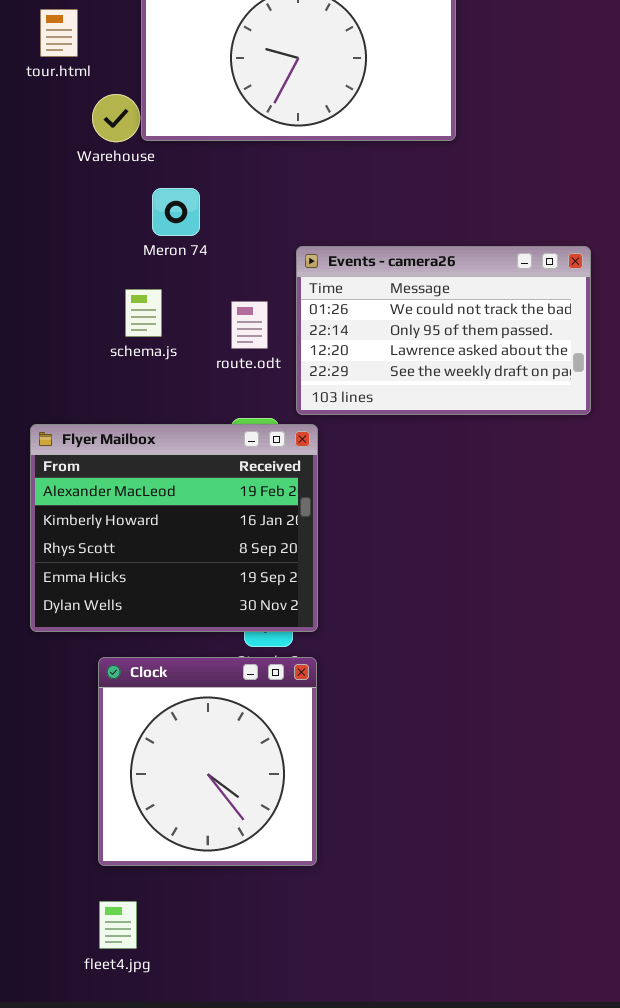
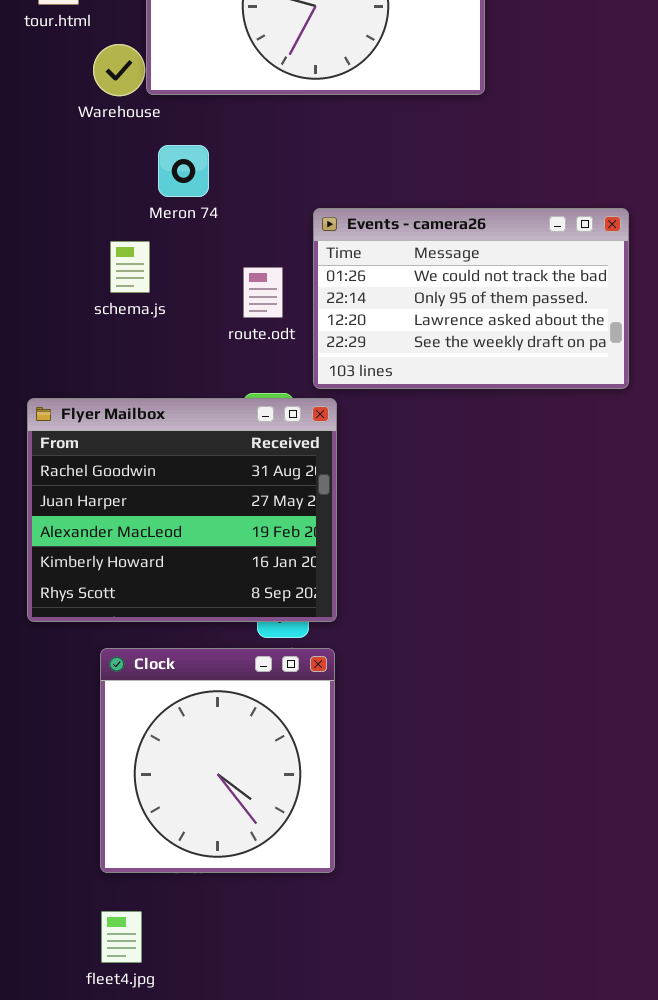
schema.js: [125,289,162,337] -> [110,241,150,293], moved
Flyer Mailbox: [30,424,318,632] -> [27,398,337,622], scrolled up 2 rows

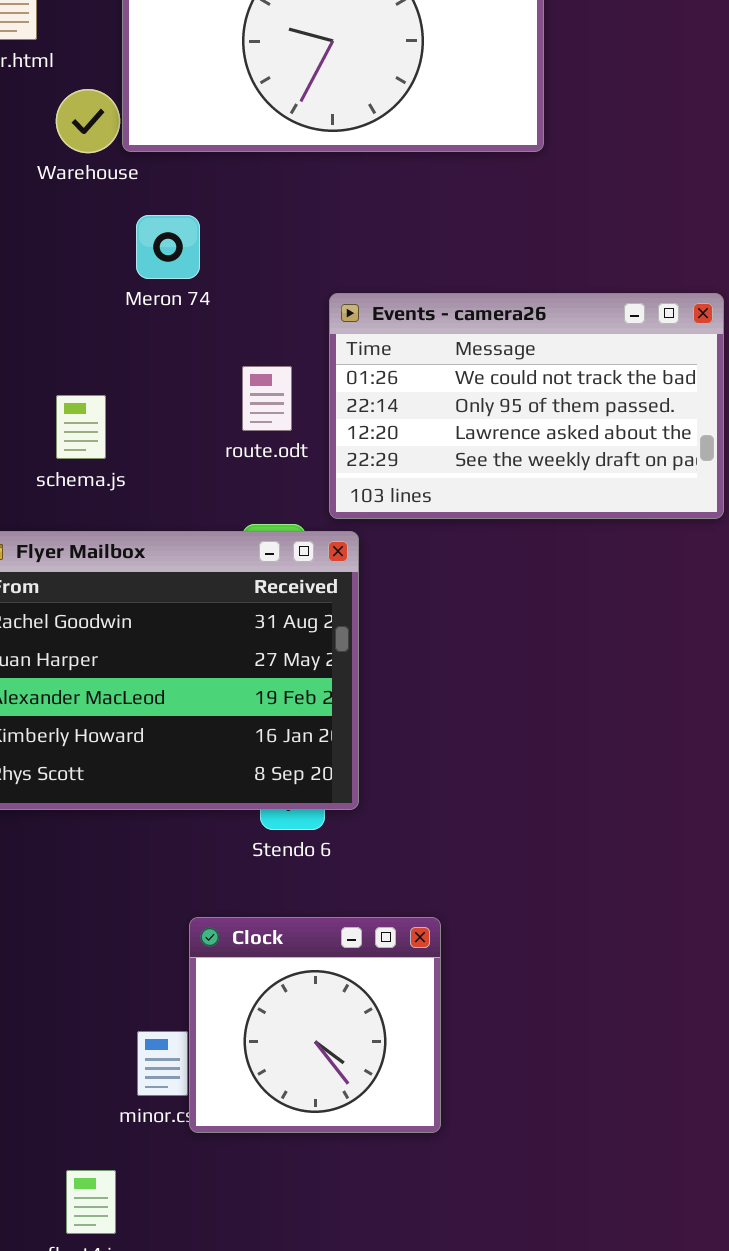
schema.js: [110,241,150,293] -> [56,395,106,459], moved
Clock: [100,648,335,873] -> [189,917,441,1133], moved, resized

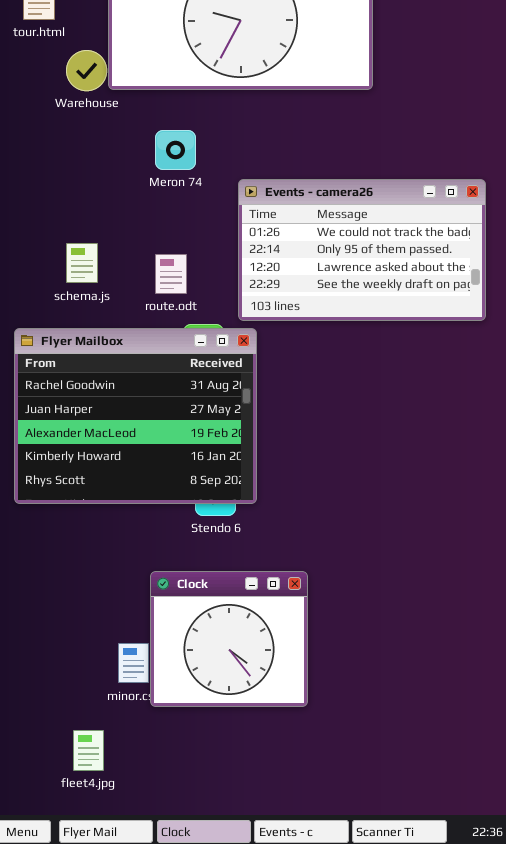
Meron 74: [136,215,200,279] -> [155,130,196,170], moved
route.odt: [242,366,292,431] -> [155,254,187,294], moved

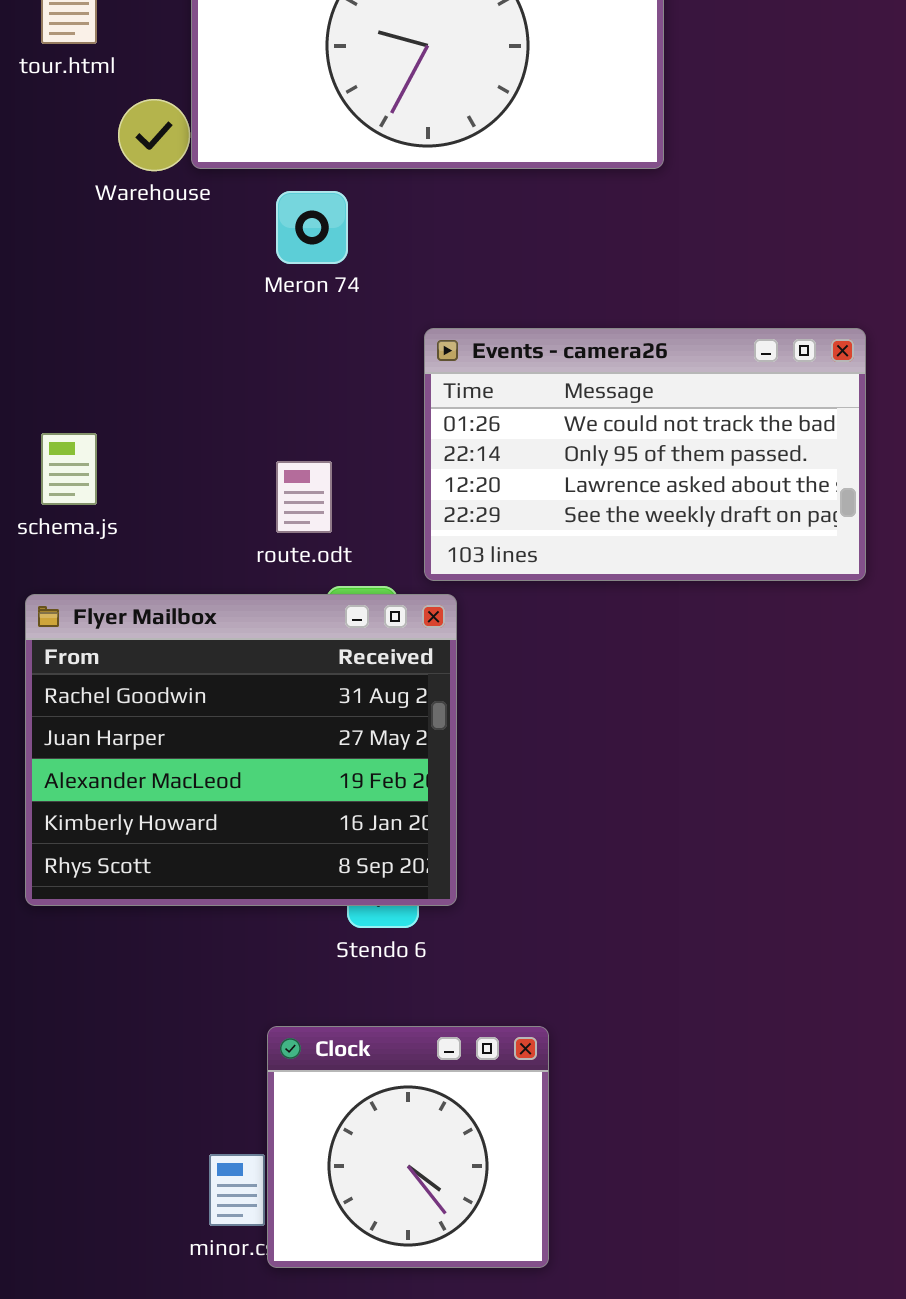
Meron 74: [155,130,196,170] -> [276,191,348,264], moved
schema.js: [66,243,98,283] -> [41,433,97,505], moved

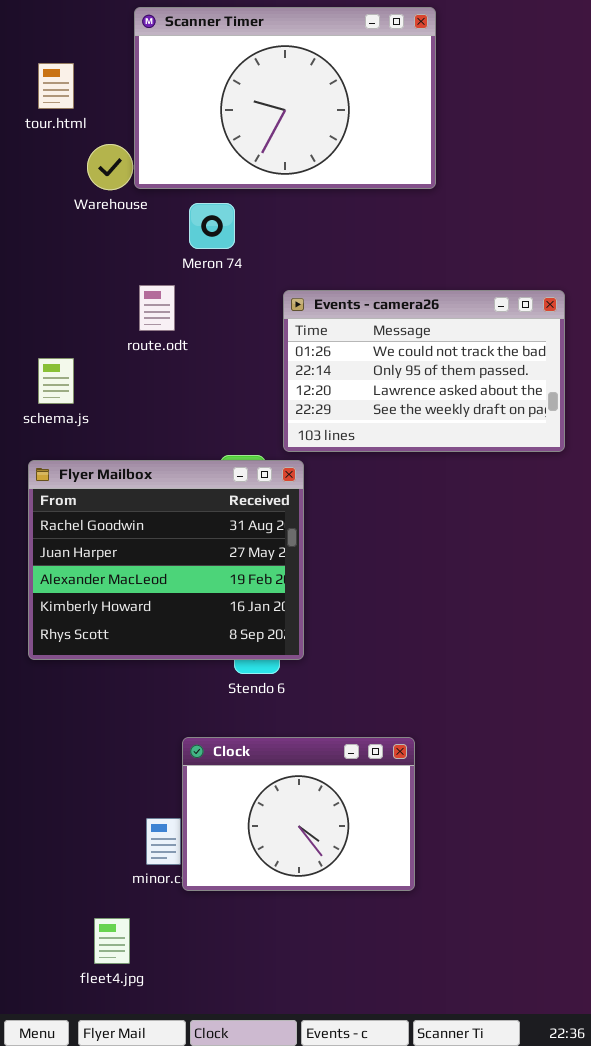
route.odt: [276,461,332,533] -> [139,285,175,331], moved
Clock: [267,1026,549,1268] -> [182,737,415,891], resized

